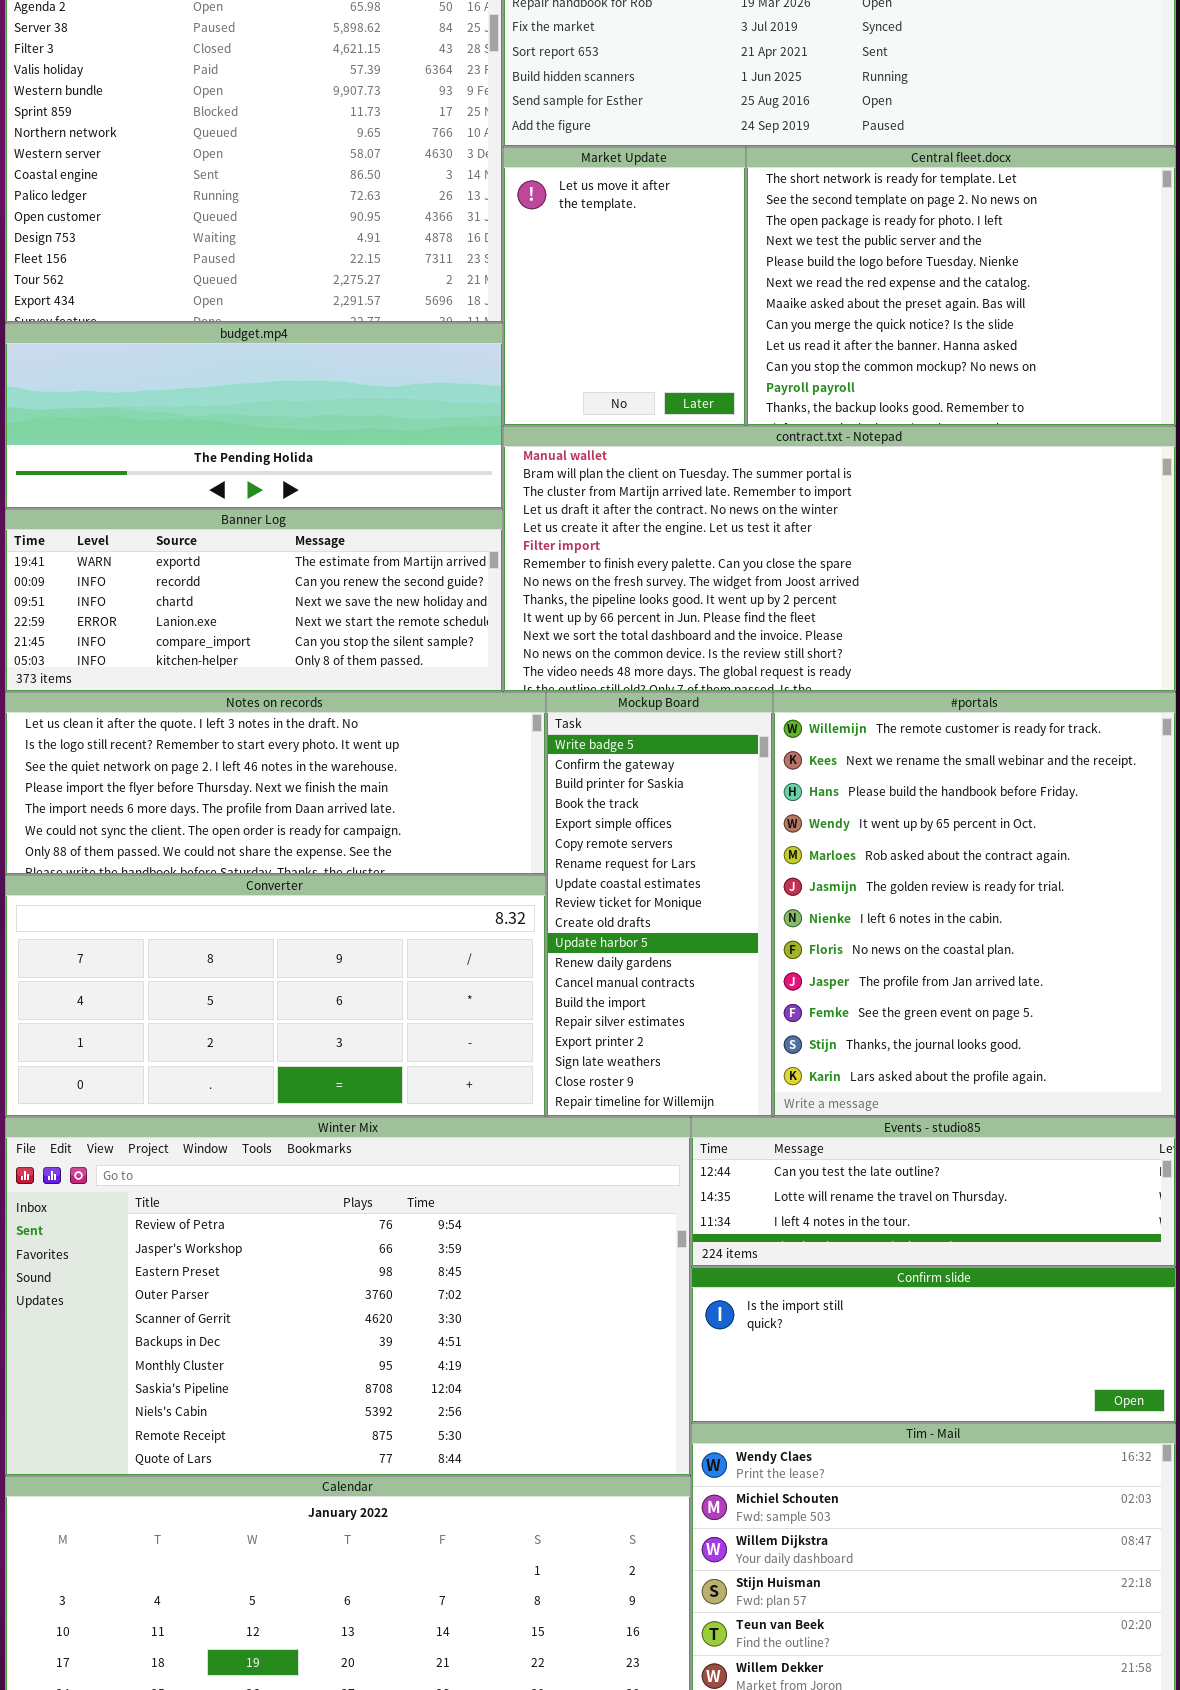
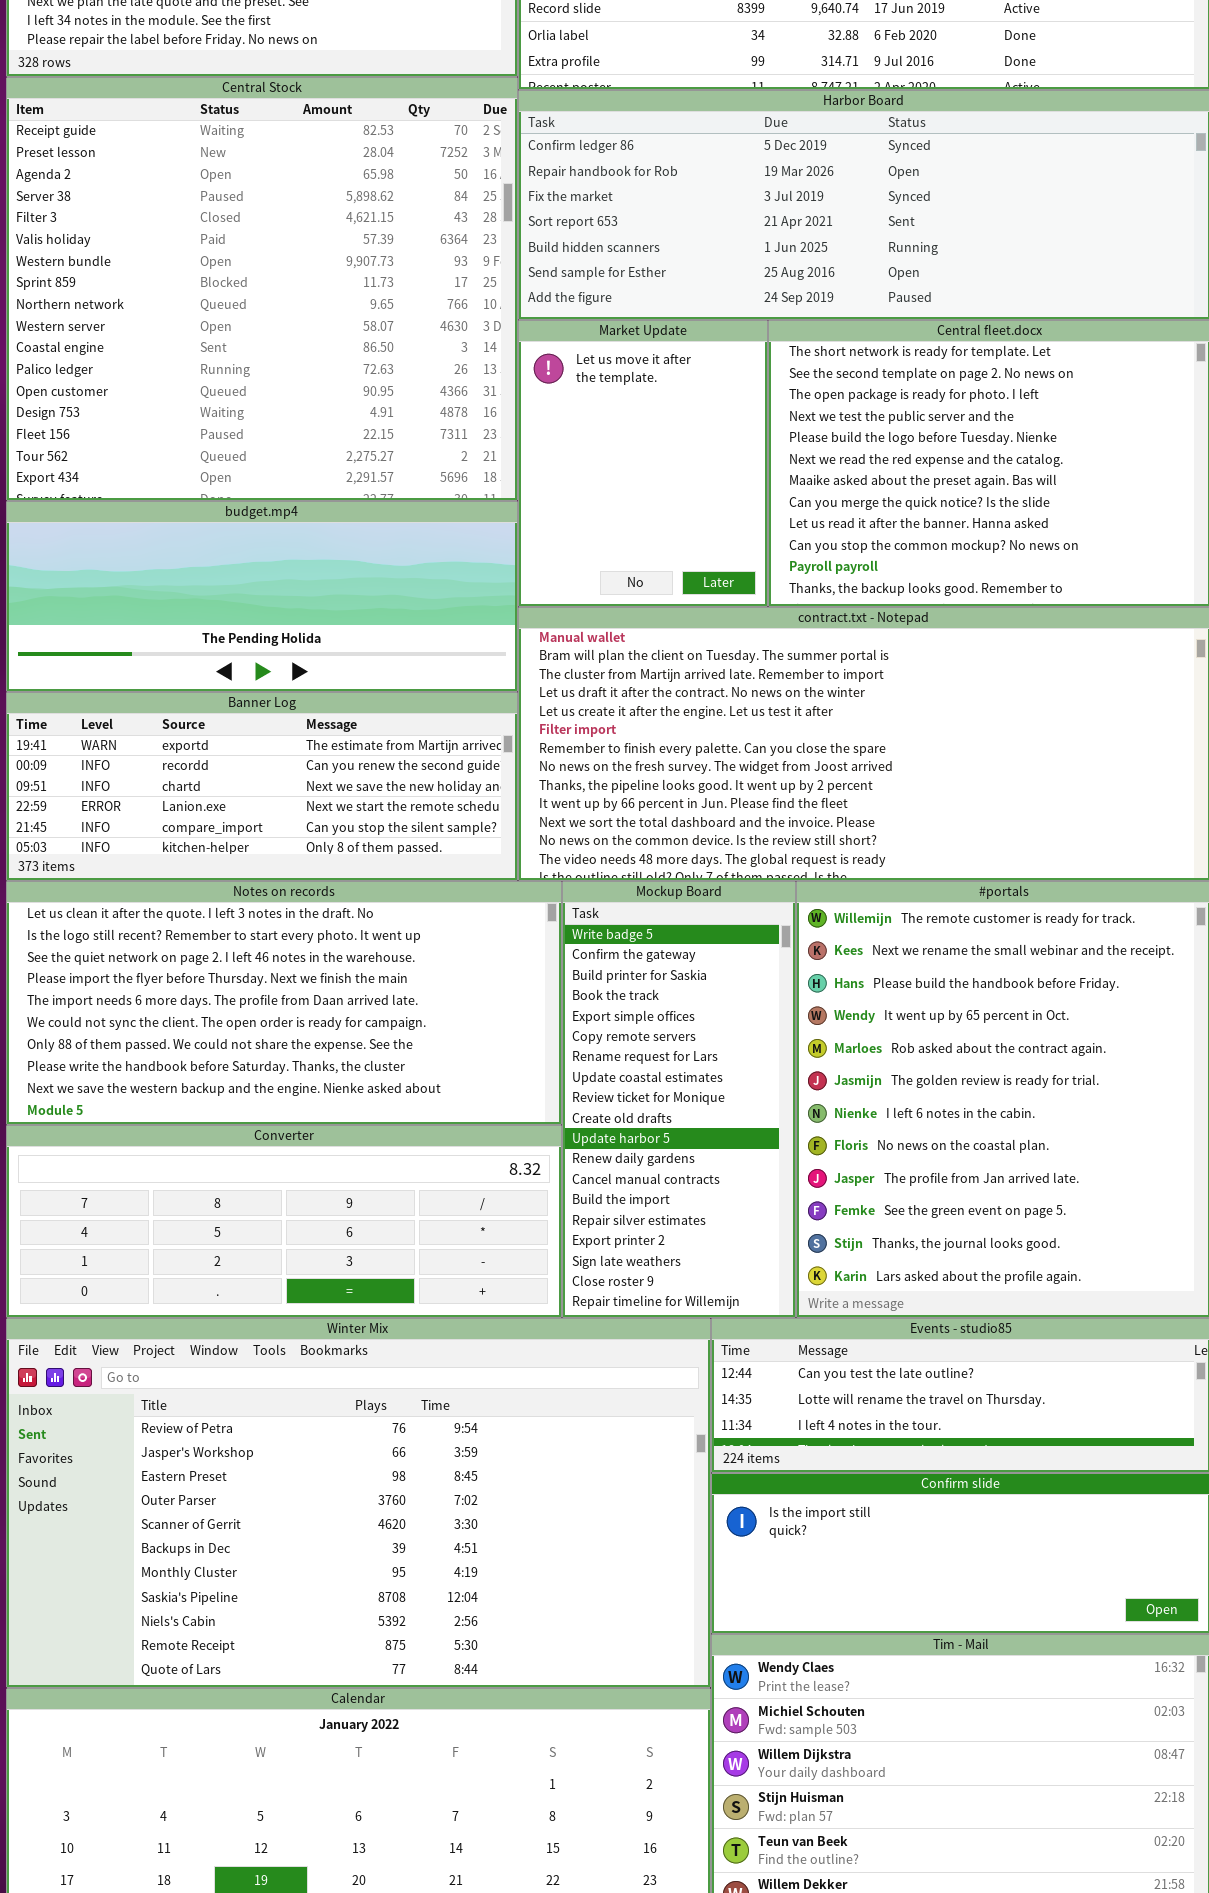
Notes on records: [5,692,546,875] -> [6,881,562,1125], resized
Converter: [5,875,546,1117] -> [6,1125,562,1318], resized

